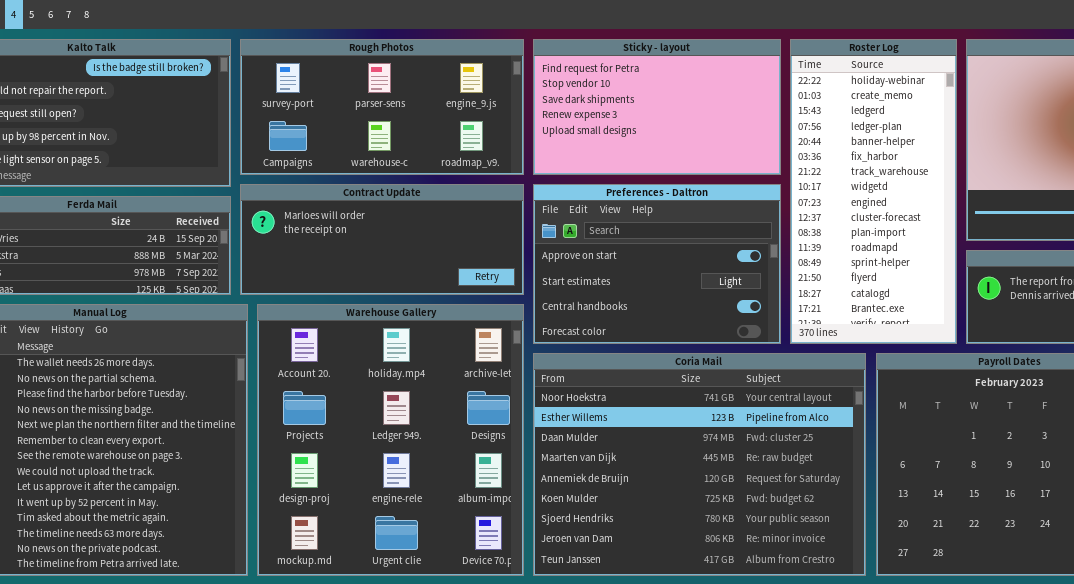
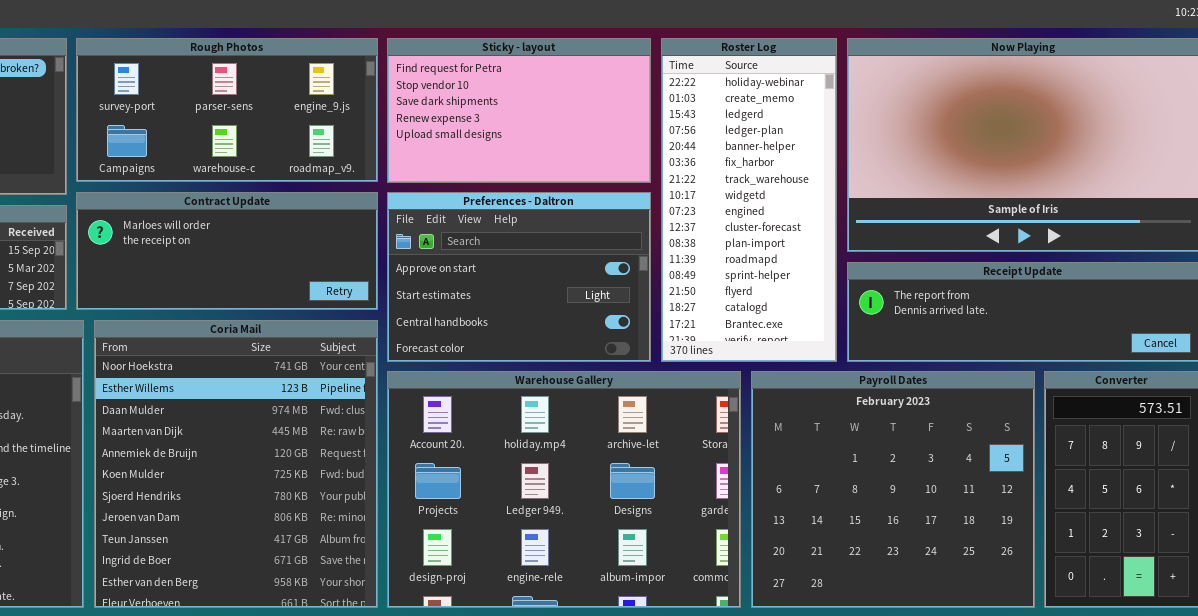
Warehouse Gallery: [257,304,524,576] -> [387,371,741,608], moved, resized
Coria Mail: [533,353,866,576] -> [94,320,378,608], moved, resized

